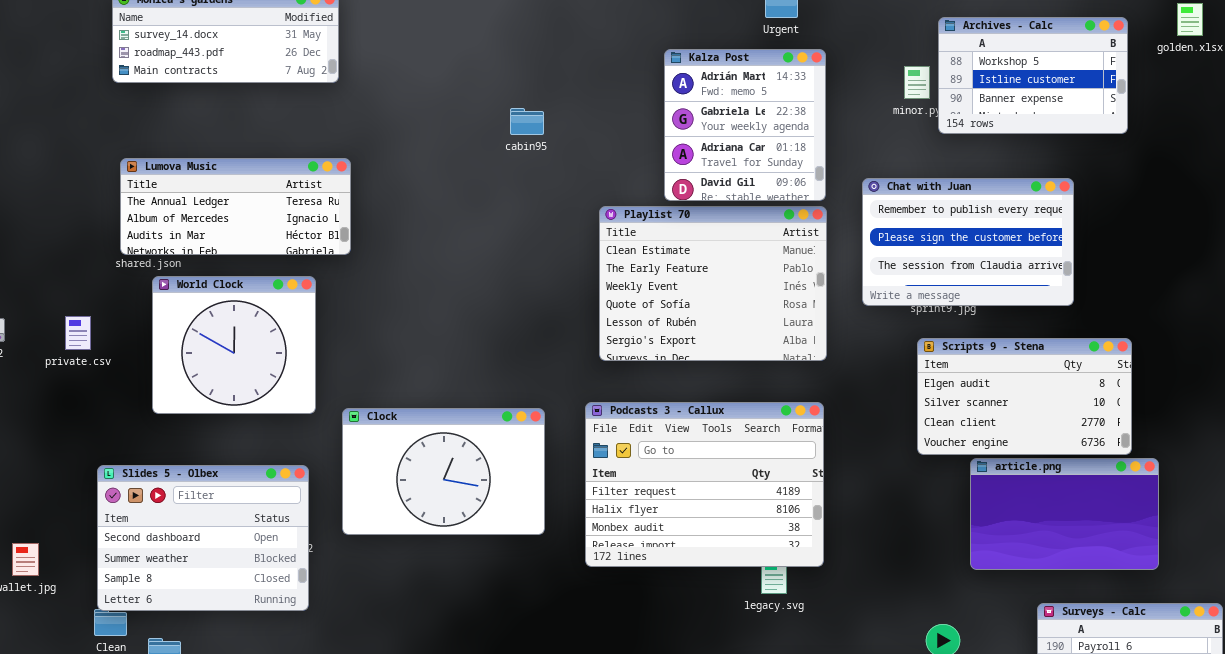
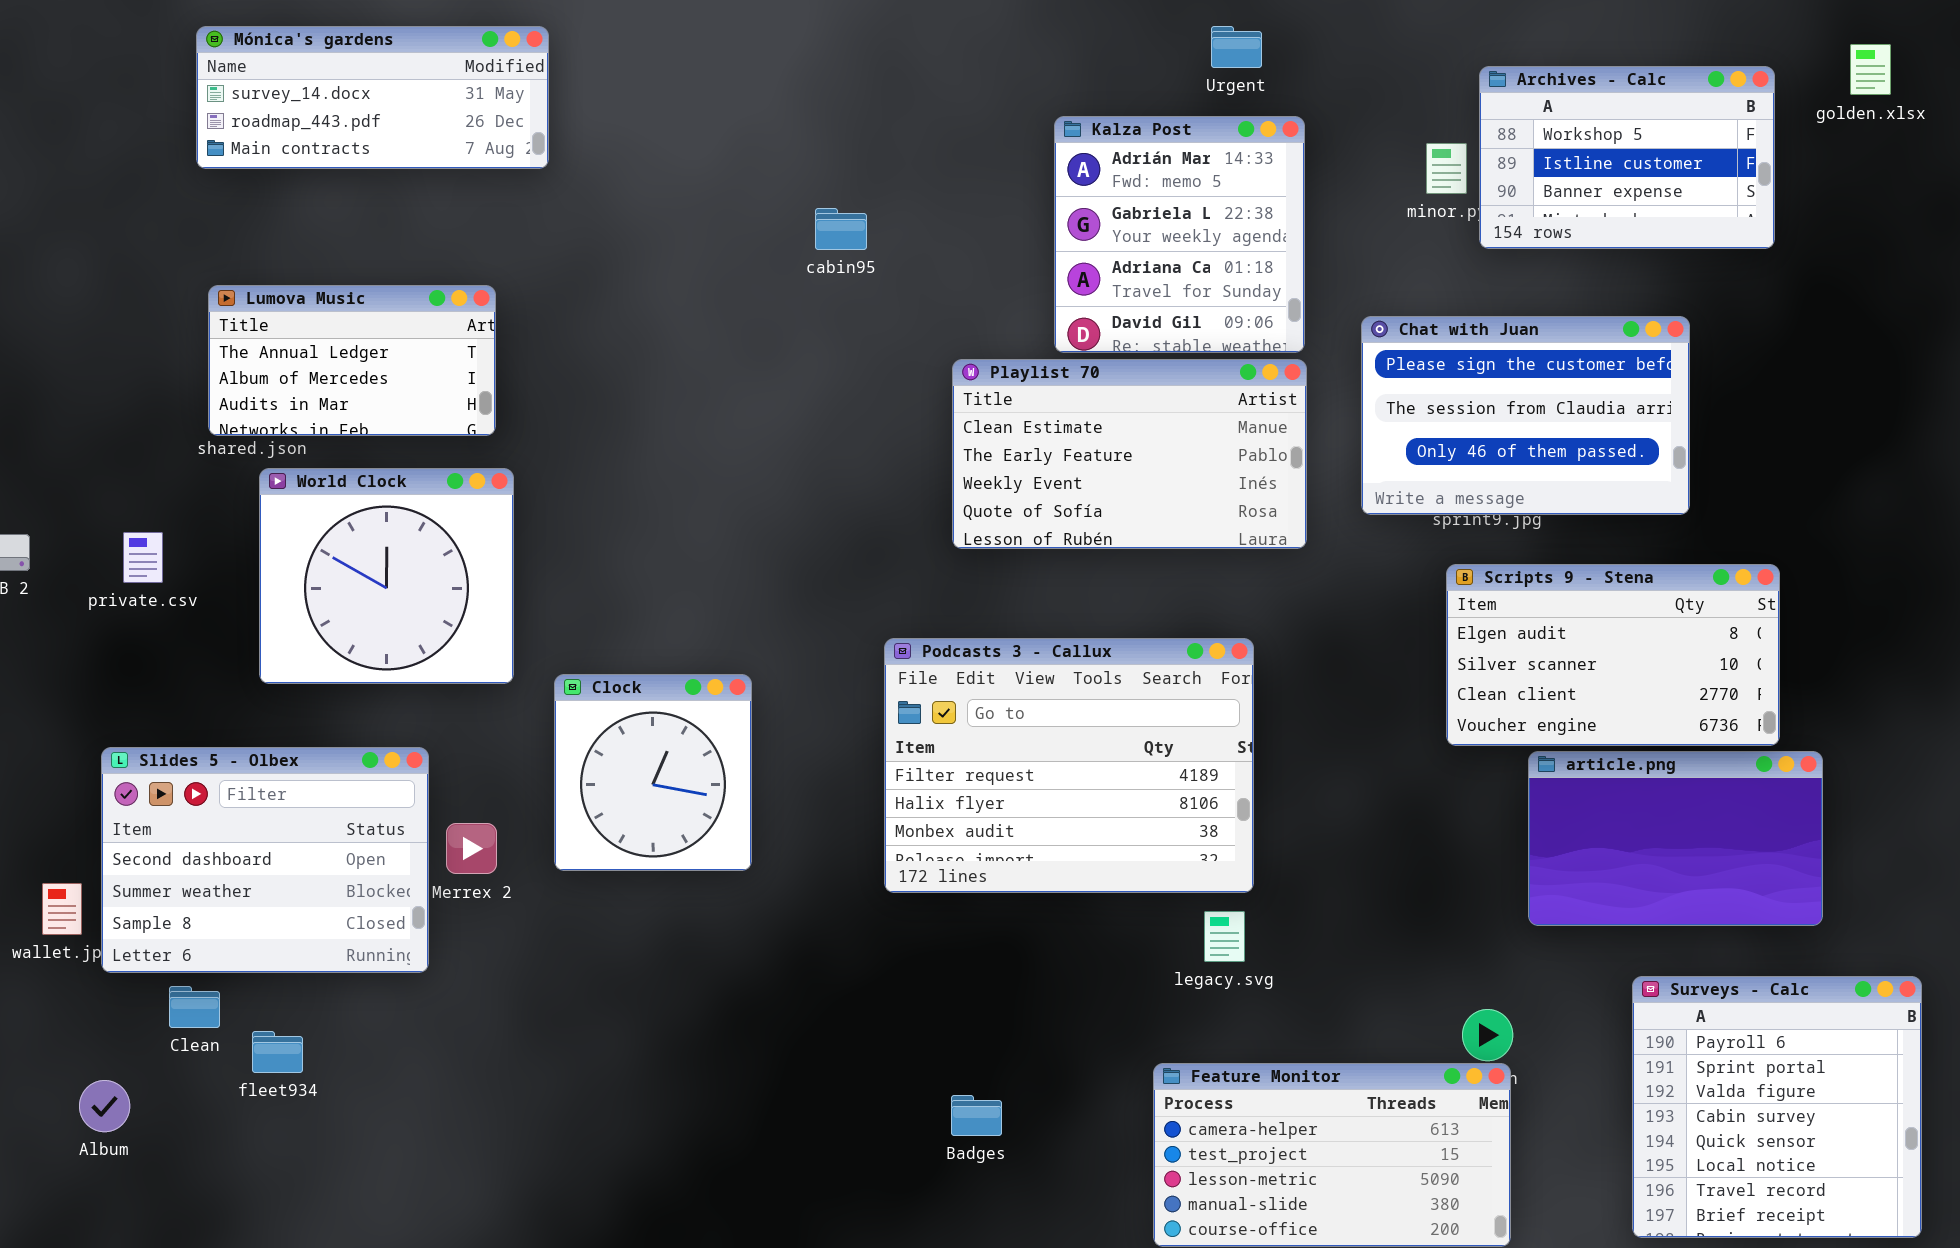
Lumova Music: [120,158,351,255] -> [208,285,496,436], resized
Chat with Juan: [862,178,1074,306] -> [1361,316,1690,515], scrolled down 1 row
Playlist 70: [599,206,827,361] -> [952,359,1307,549], resized
Podcasts 3 - Callux: [585,402,824,567] -> [884,638,1254,893], moved
Clock: [342,408,545,535] -> [554,674,752,871], resized
Slides 5 - Olbex: [97,465,309,611] -> [101,747,429,973], moved

